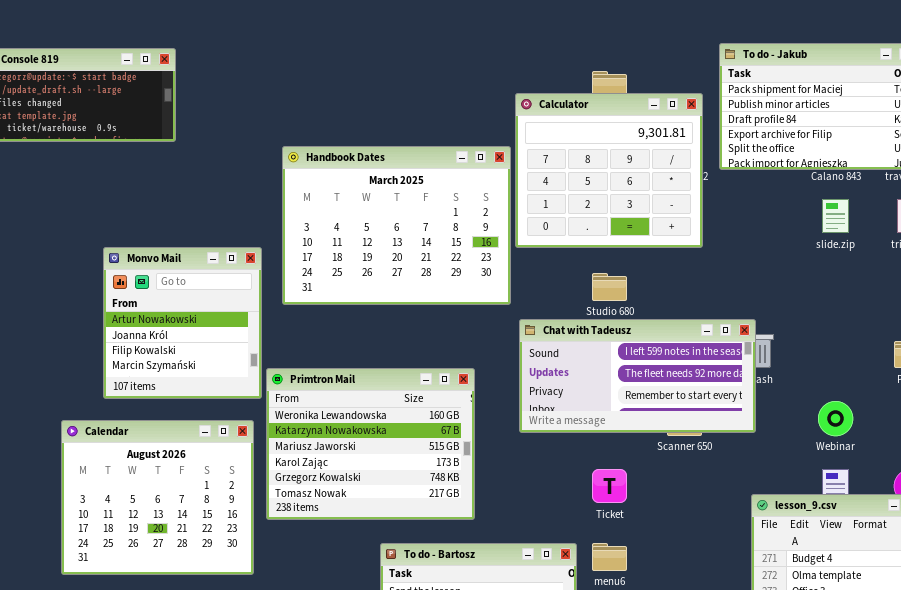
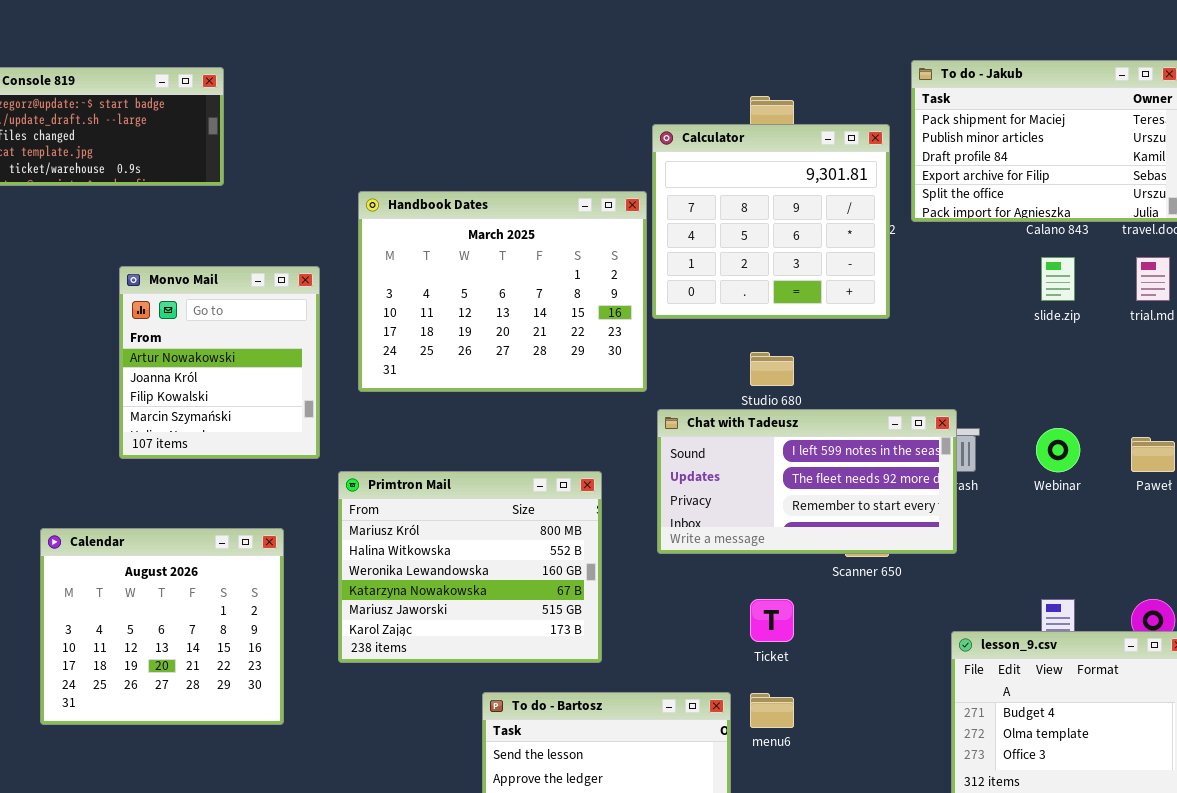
Monvo Mail: [103,247,262,399] -> [119,266,320,459], moved
Primtron Mail: [266,368,475,520] -> [338,471,602,663], scrolled up 2 rows
Webinar: [818,401,853,436] -> [1036,428,1080,472], moved
Calendar: [61,420,254,575] -> [40,528,284,725], moved

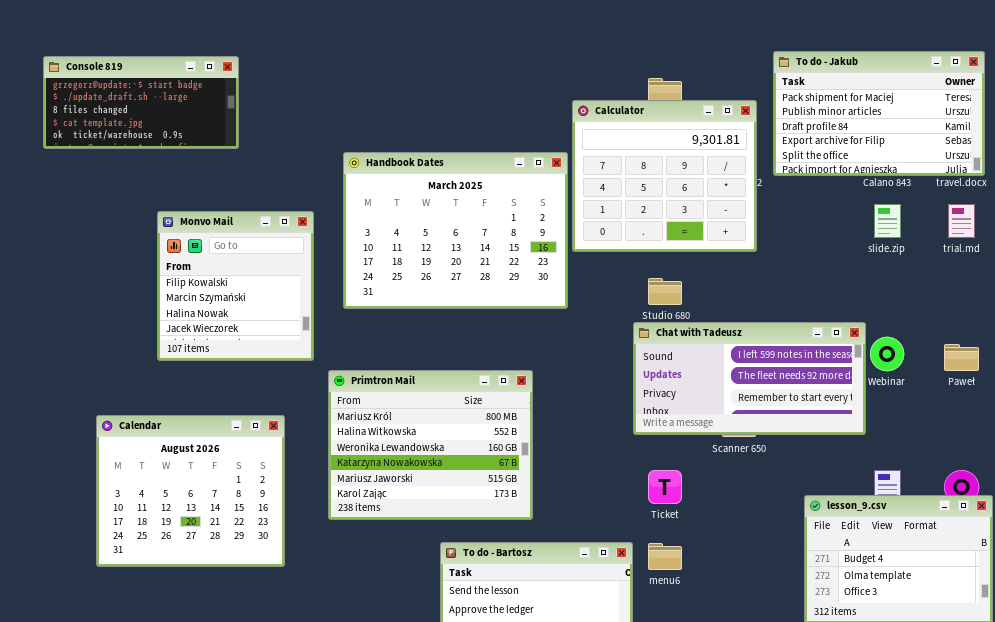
Monvo Mail: [119,266,320,459] -> [157,211,314,361], scrolled down 2 rows
Chat with Tadeusz: [657,409,957,554] -> [633,322,866,435], moved

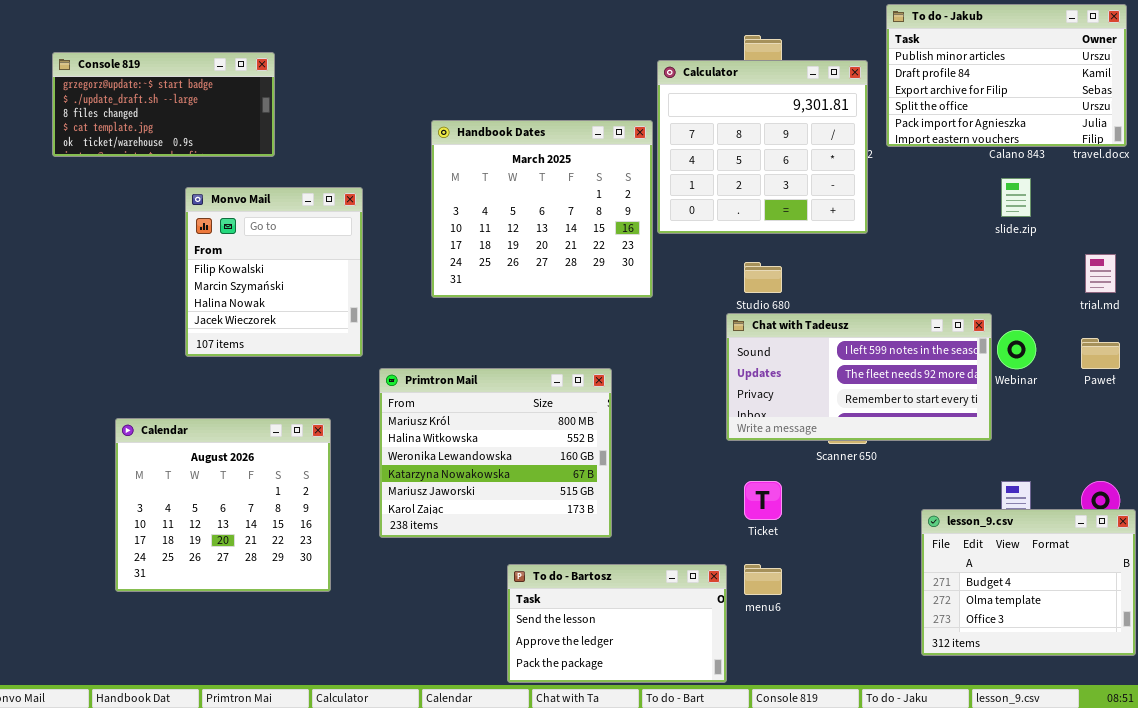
To do - Jakub: [773,51,985,176] -> [886,4,1127,147], scrolled down 1 row
Console 819: [43,56,239,149] -> [52,52,275,157], moved
Handbook Dates: [343,152,568,309] -> [431,120,653,298], resized
trial.md: [948,204,975,238] -> [1085,254,1116,293], moved

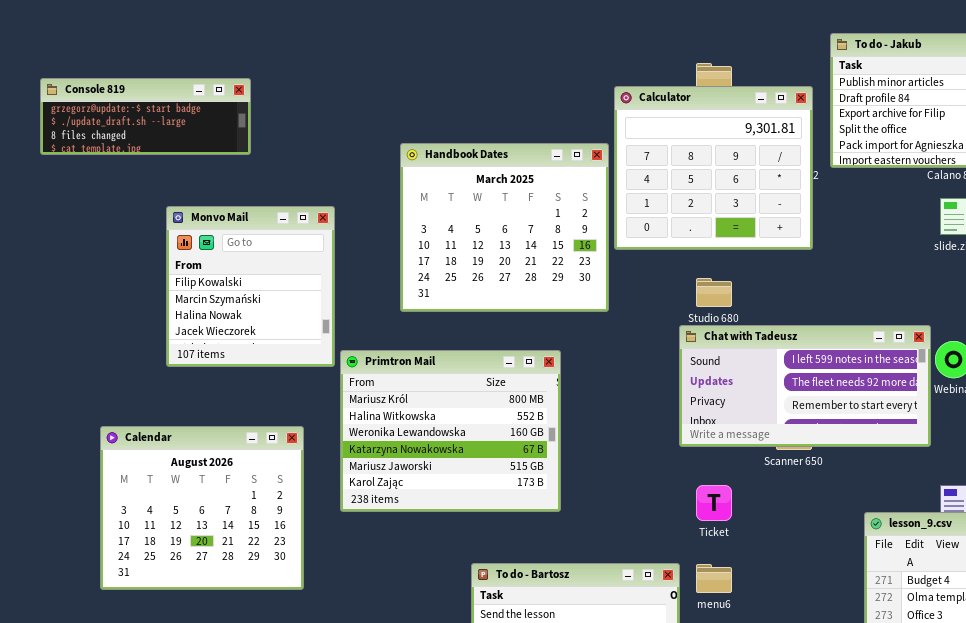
Console 819: [52,52,275,157] -> [40,78,251,155], resized
Primtron Mail: [379,368,612,538] -> [340,350,561,512], moved

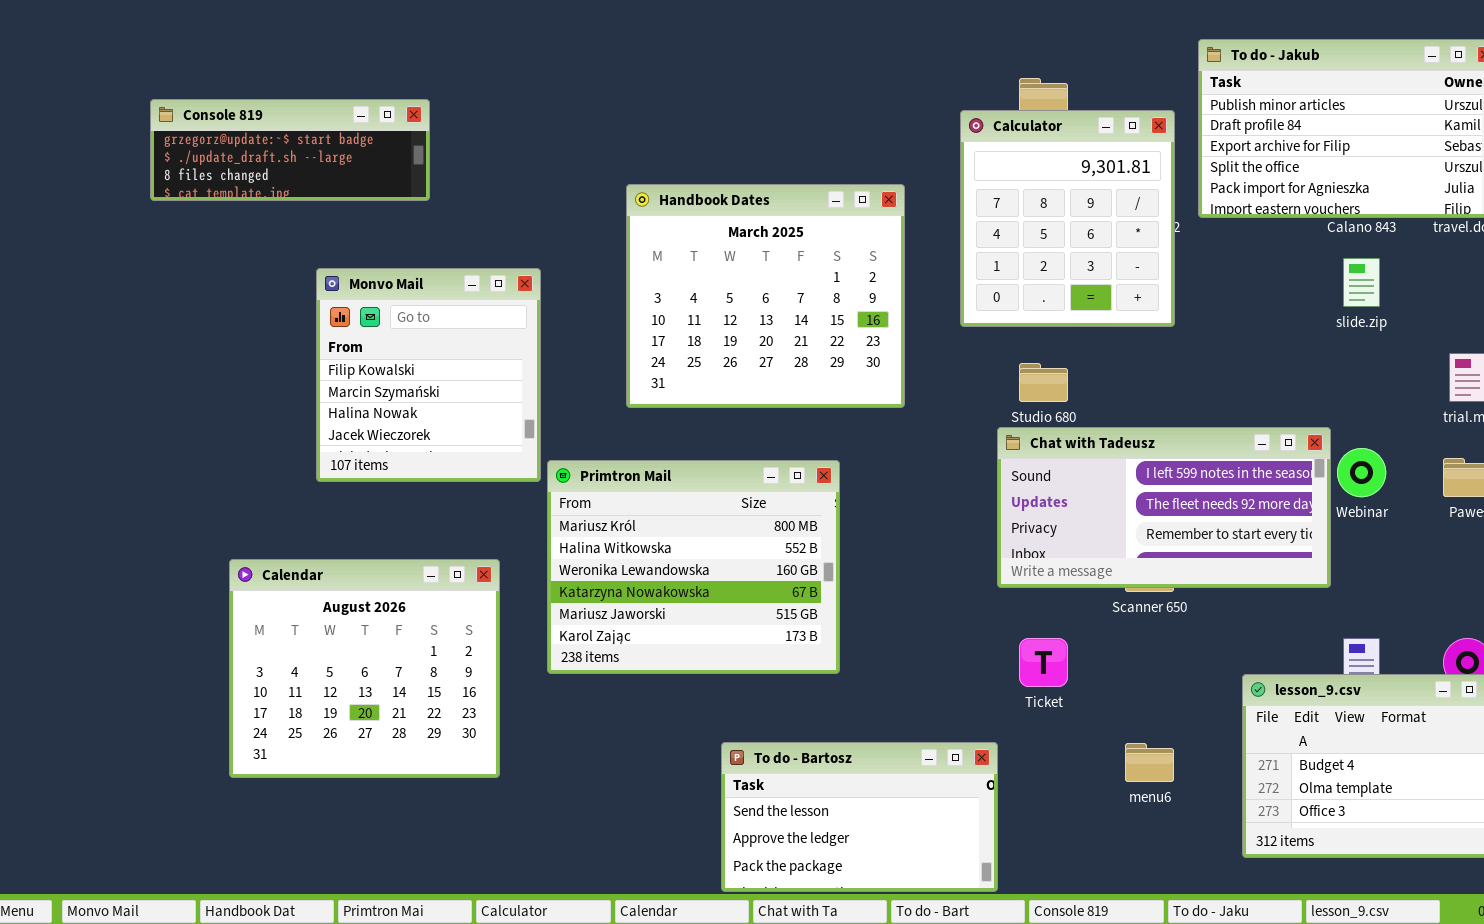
Calculator: [614,86,813,250] -> [960,110,1175,327], resized
menu6: [696,564,732,593] -> [1125,743,1174,782], moved

